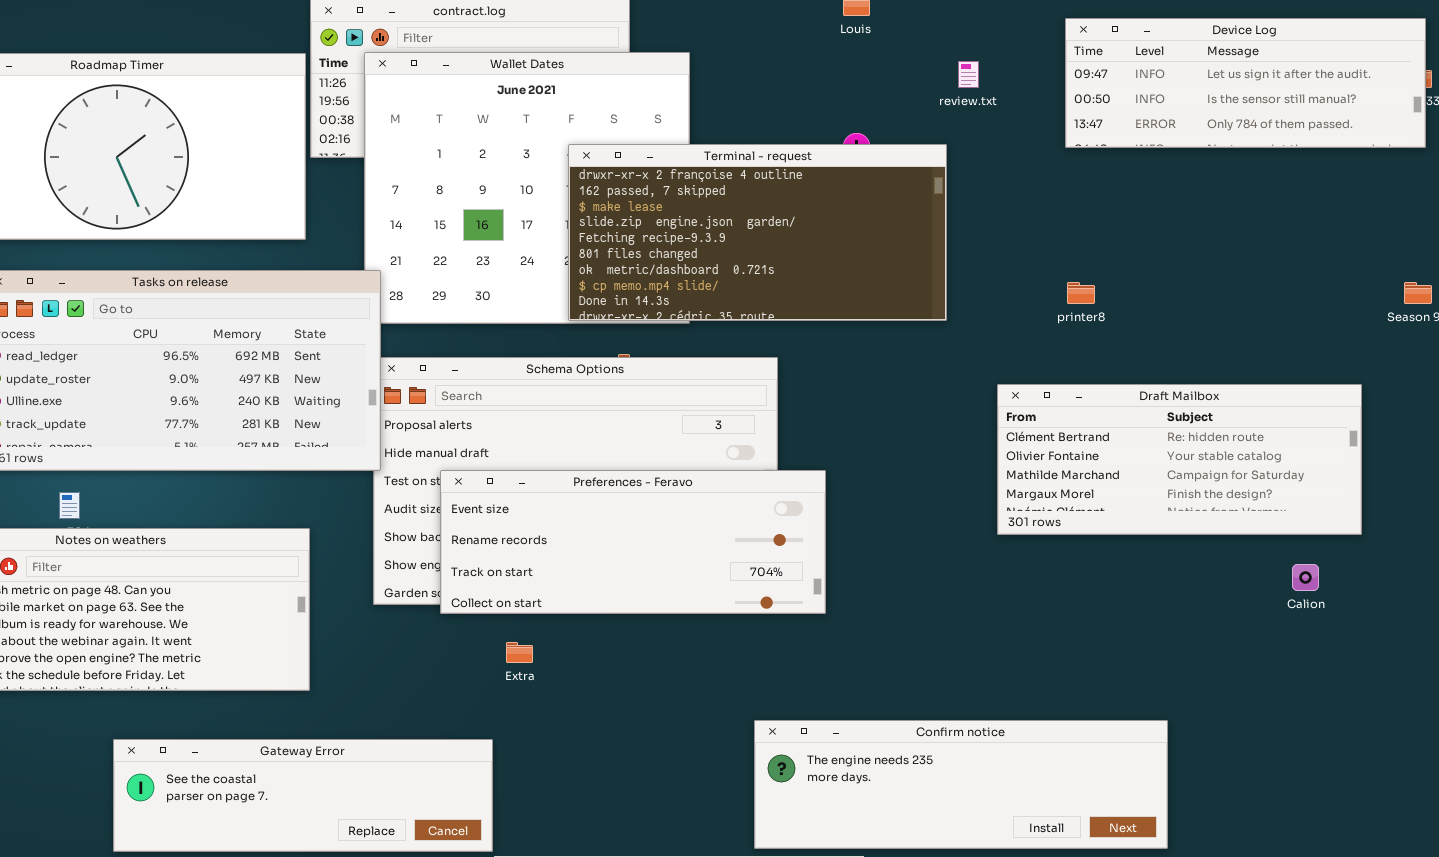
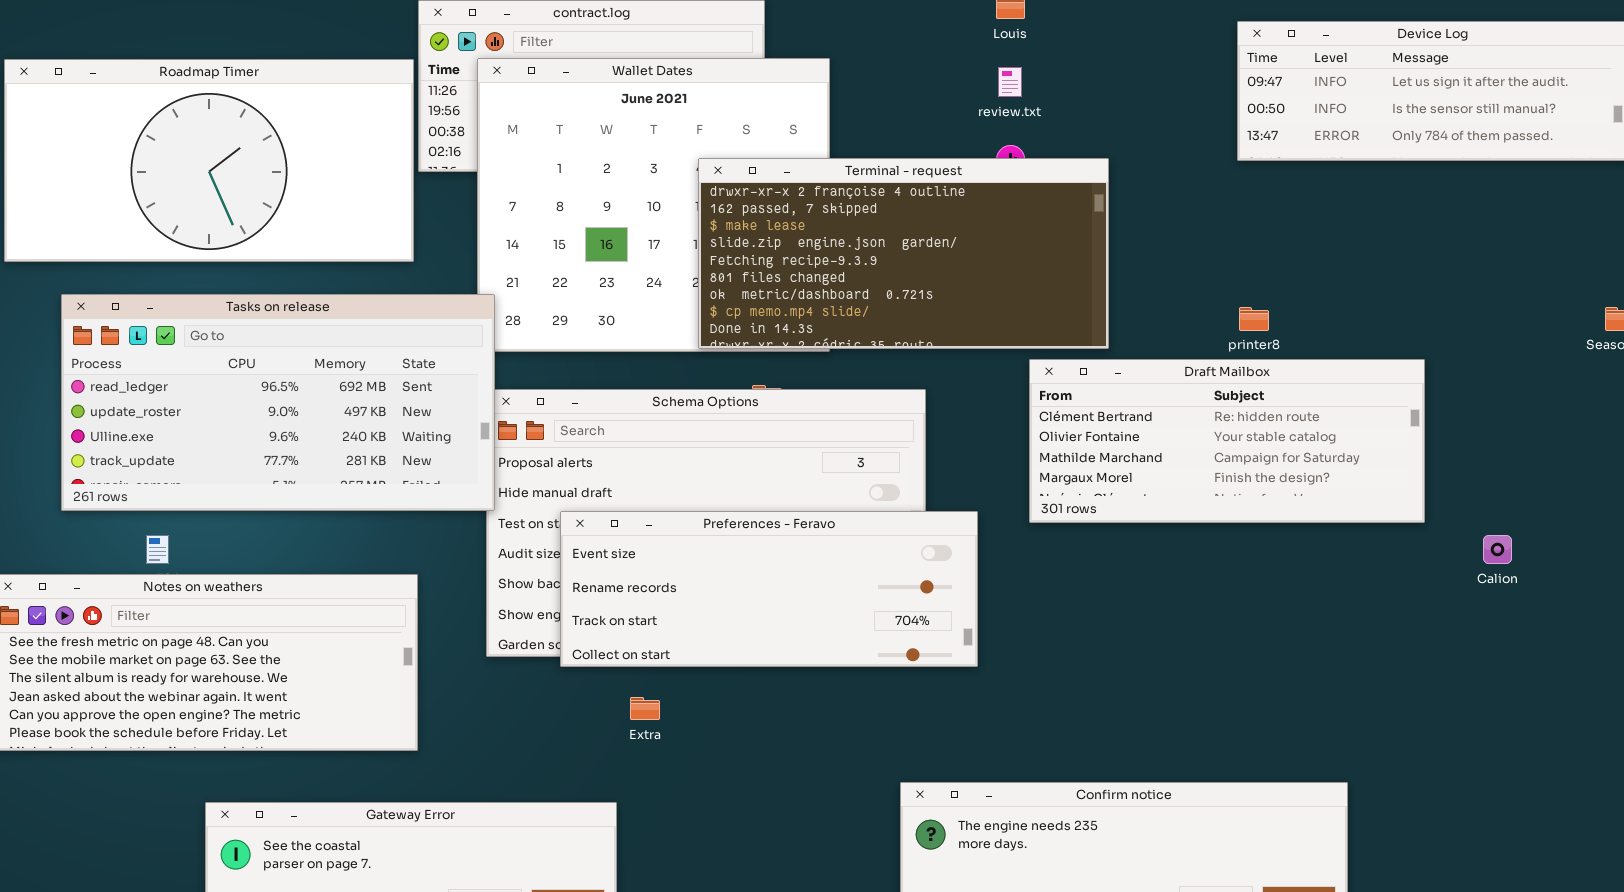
review.txt: [958,61,979,88] -> [998,67,1022,97], moved
Draft Mailbox: [997,384,1362,535] -> [1029,359,1425,523], moved
Calion: [1292,564,1319,591] -> [1483,535,1512,564], moved

